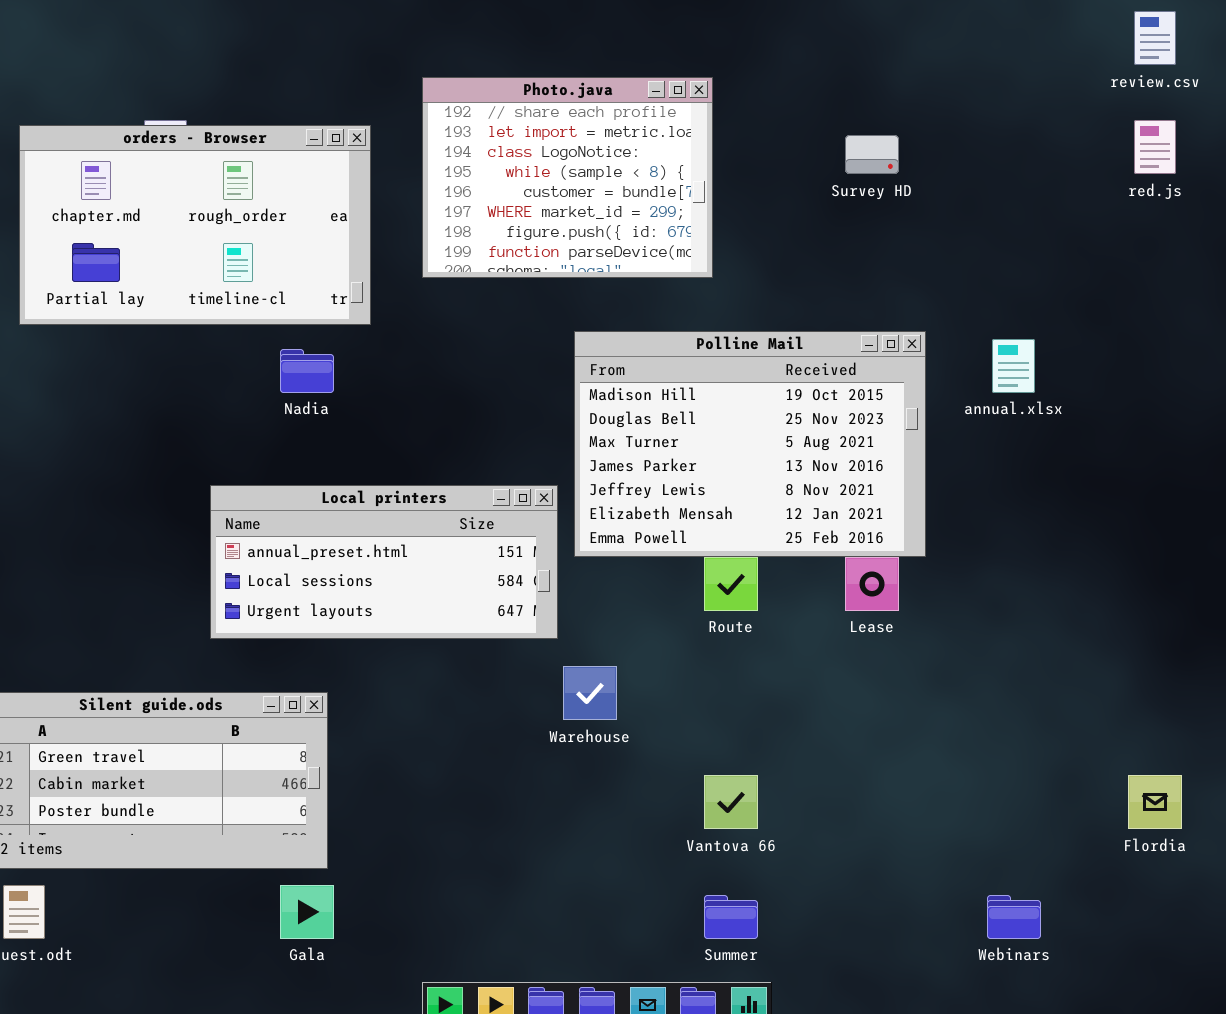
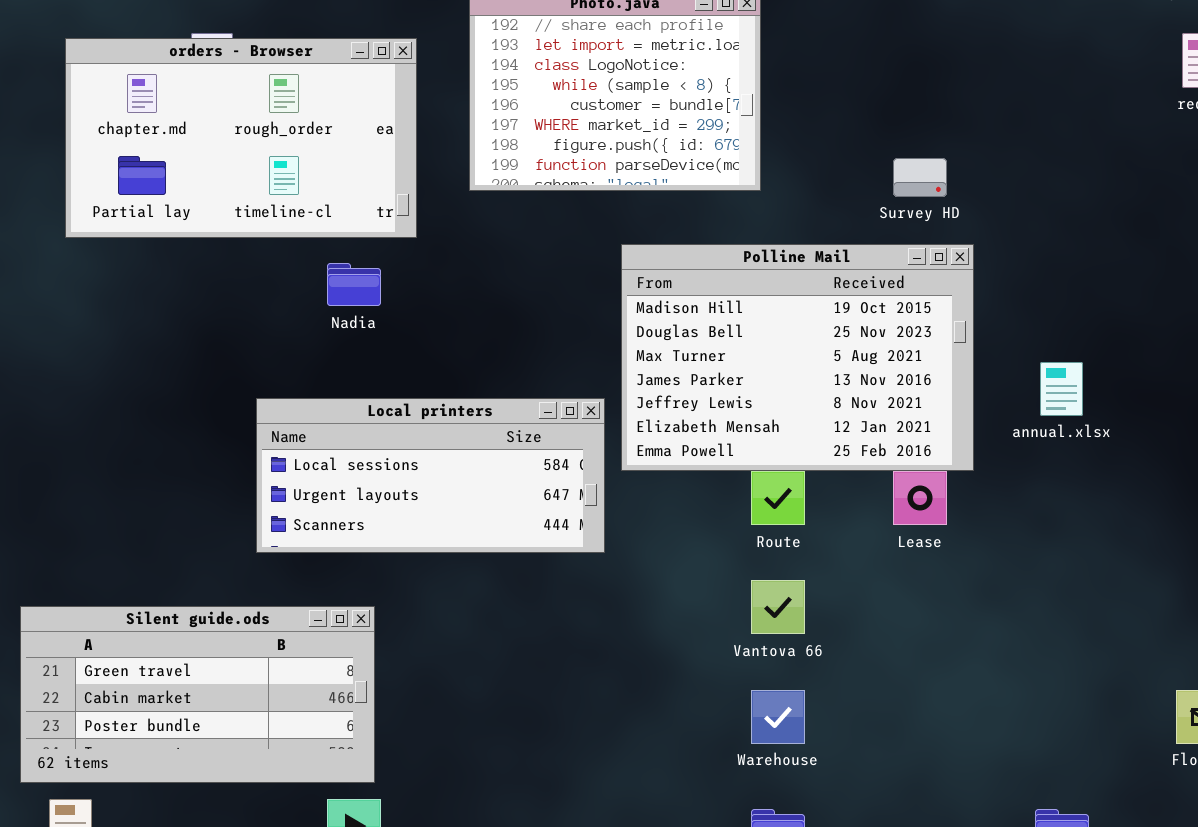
Survey HD: [845,135,899,174] -> [893,158,947,197], moved
annual.xlsx: [992,339,1035,393] -> [1040,362,1083,416], moved
Local printers: [210,485,558,639] -> [256,398,605,553], scrolled down 1 row
Warehouse: [563,666,617,720] -> [751,690,805,744], moved
Vantova 66: [704,775,758,829] -> [751,580,805,634], moved

